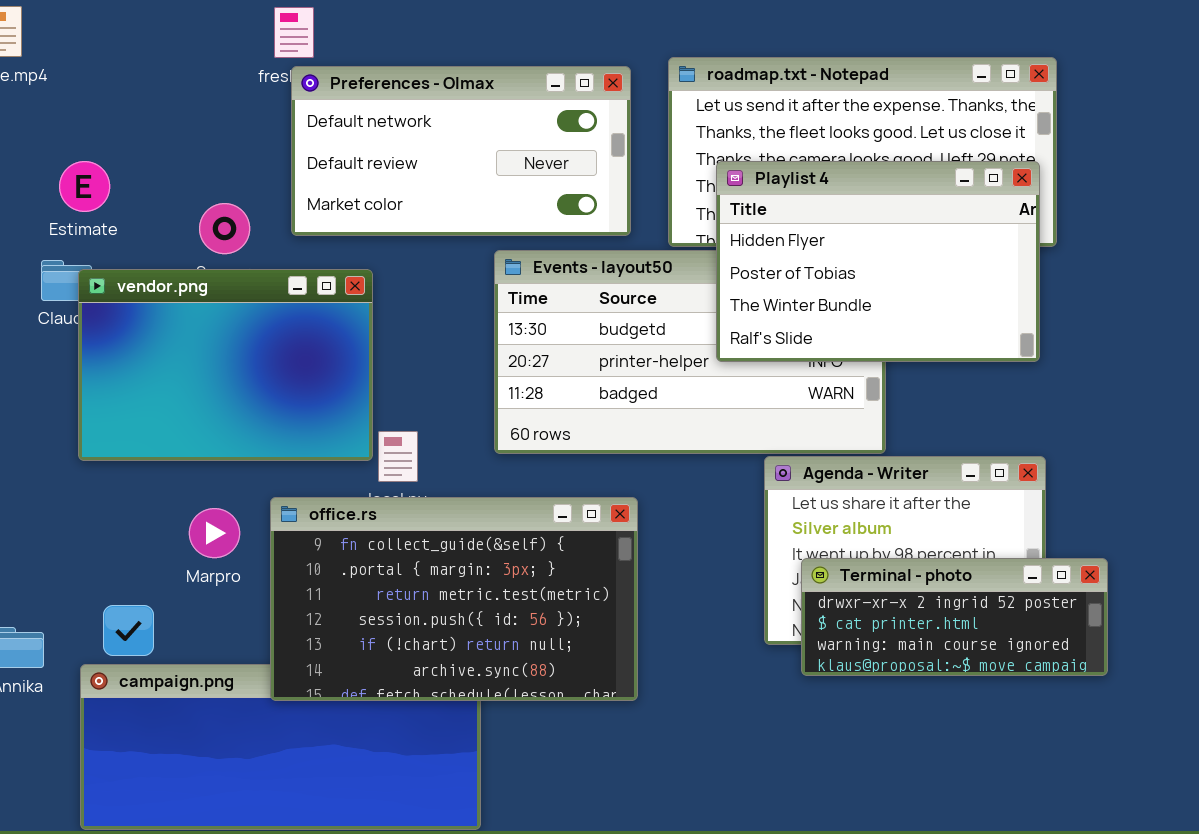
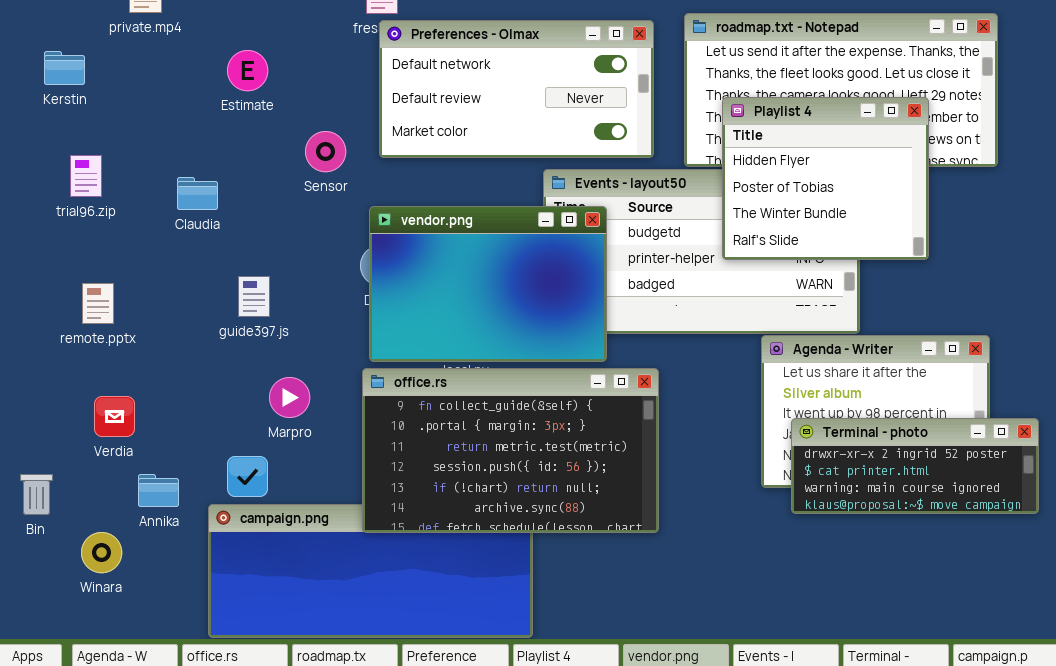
Estimate: [59,161,110,212] -> [227,50,268,91], moved
Playlist 4: [716,161,1040,362] -> [722,97,929,260], resized
vendor.png: [78,269,373,461] -> [369,206,607,362], moved
Marpro: [189,508,240,558] -> [269,377,310,418], moved

